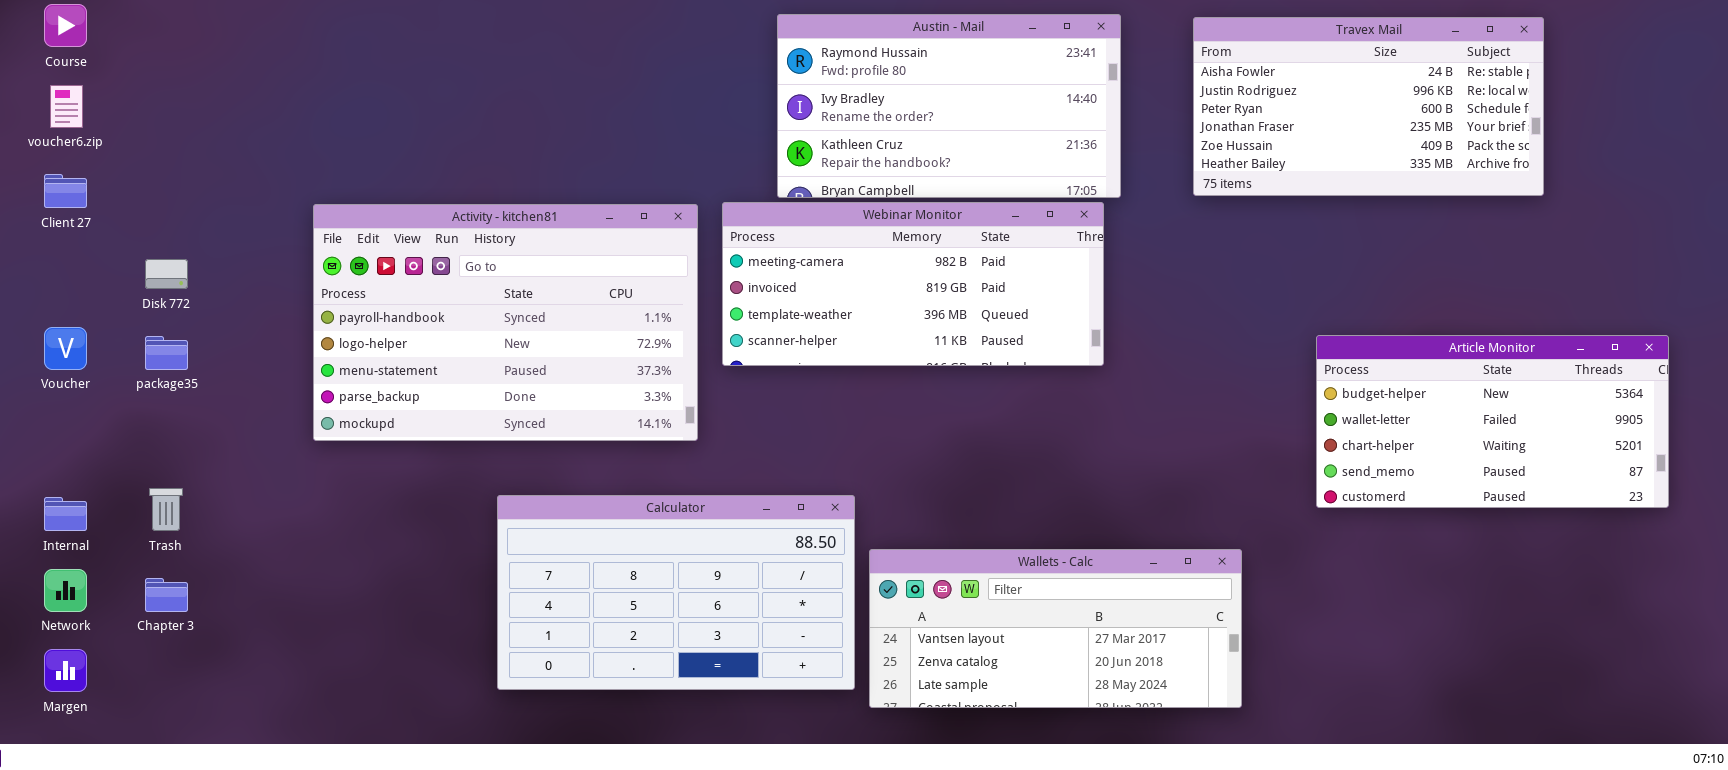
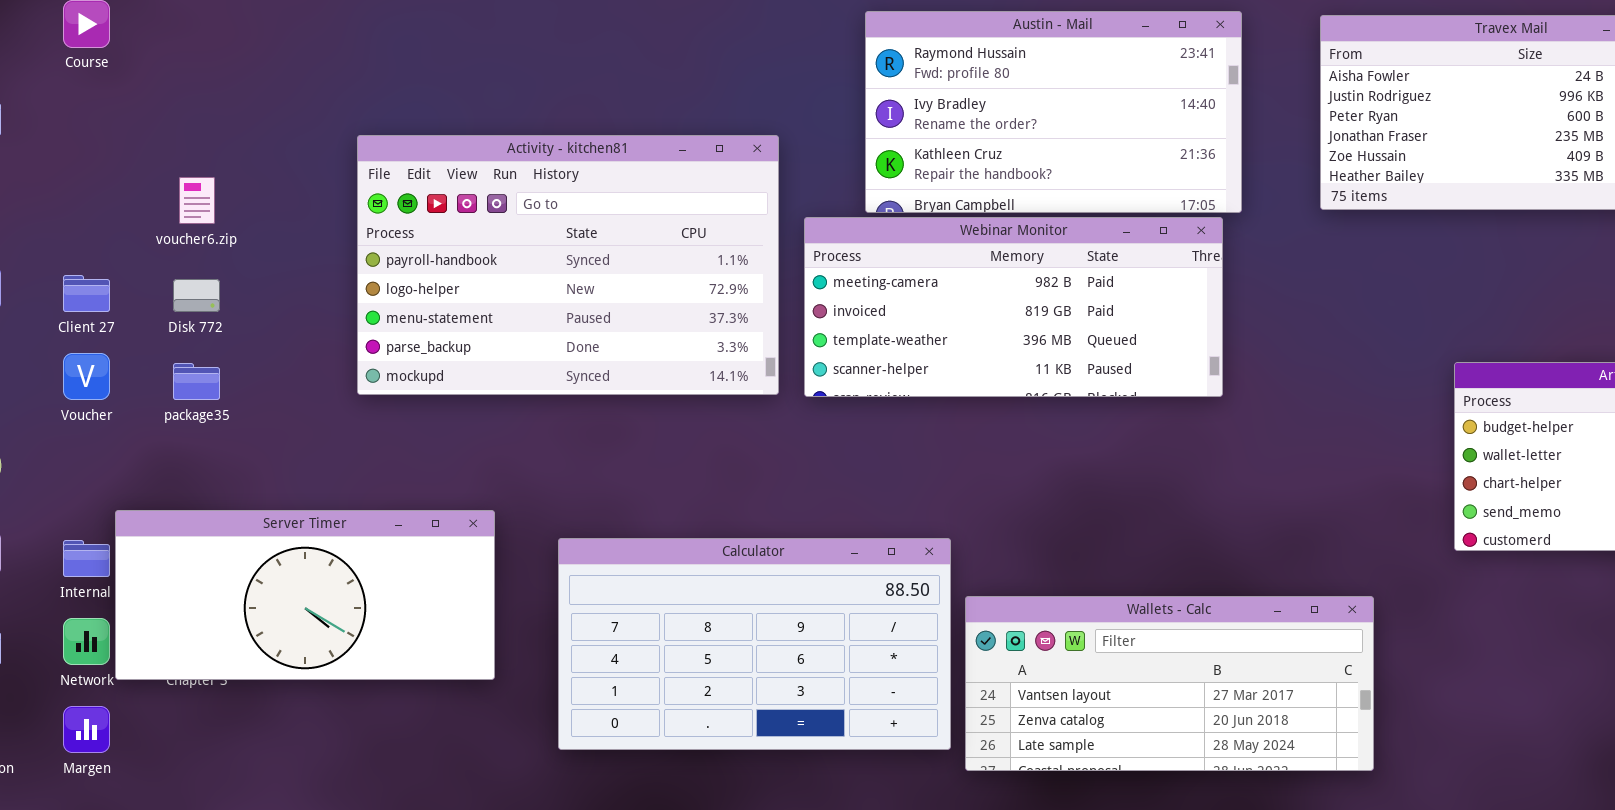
voucher6.zip: [50,85,83,128] -> [179,177,215,224], moved
Client 27: [44,174,87,208] -> [63,275,110,312], moved
Activity - kitchen81: [313,204,698,441] -> [357,135,779,395], moved
Server Timer: none -> [115,510,495,680], opened

